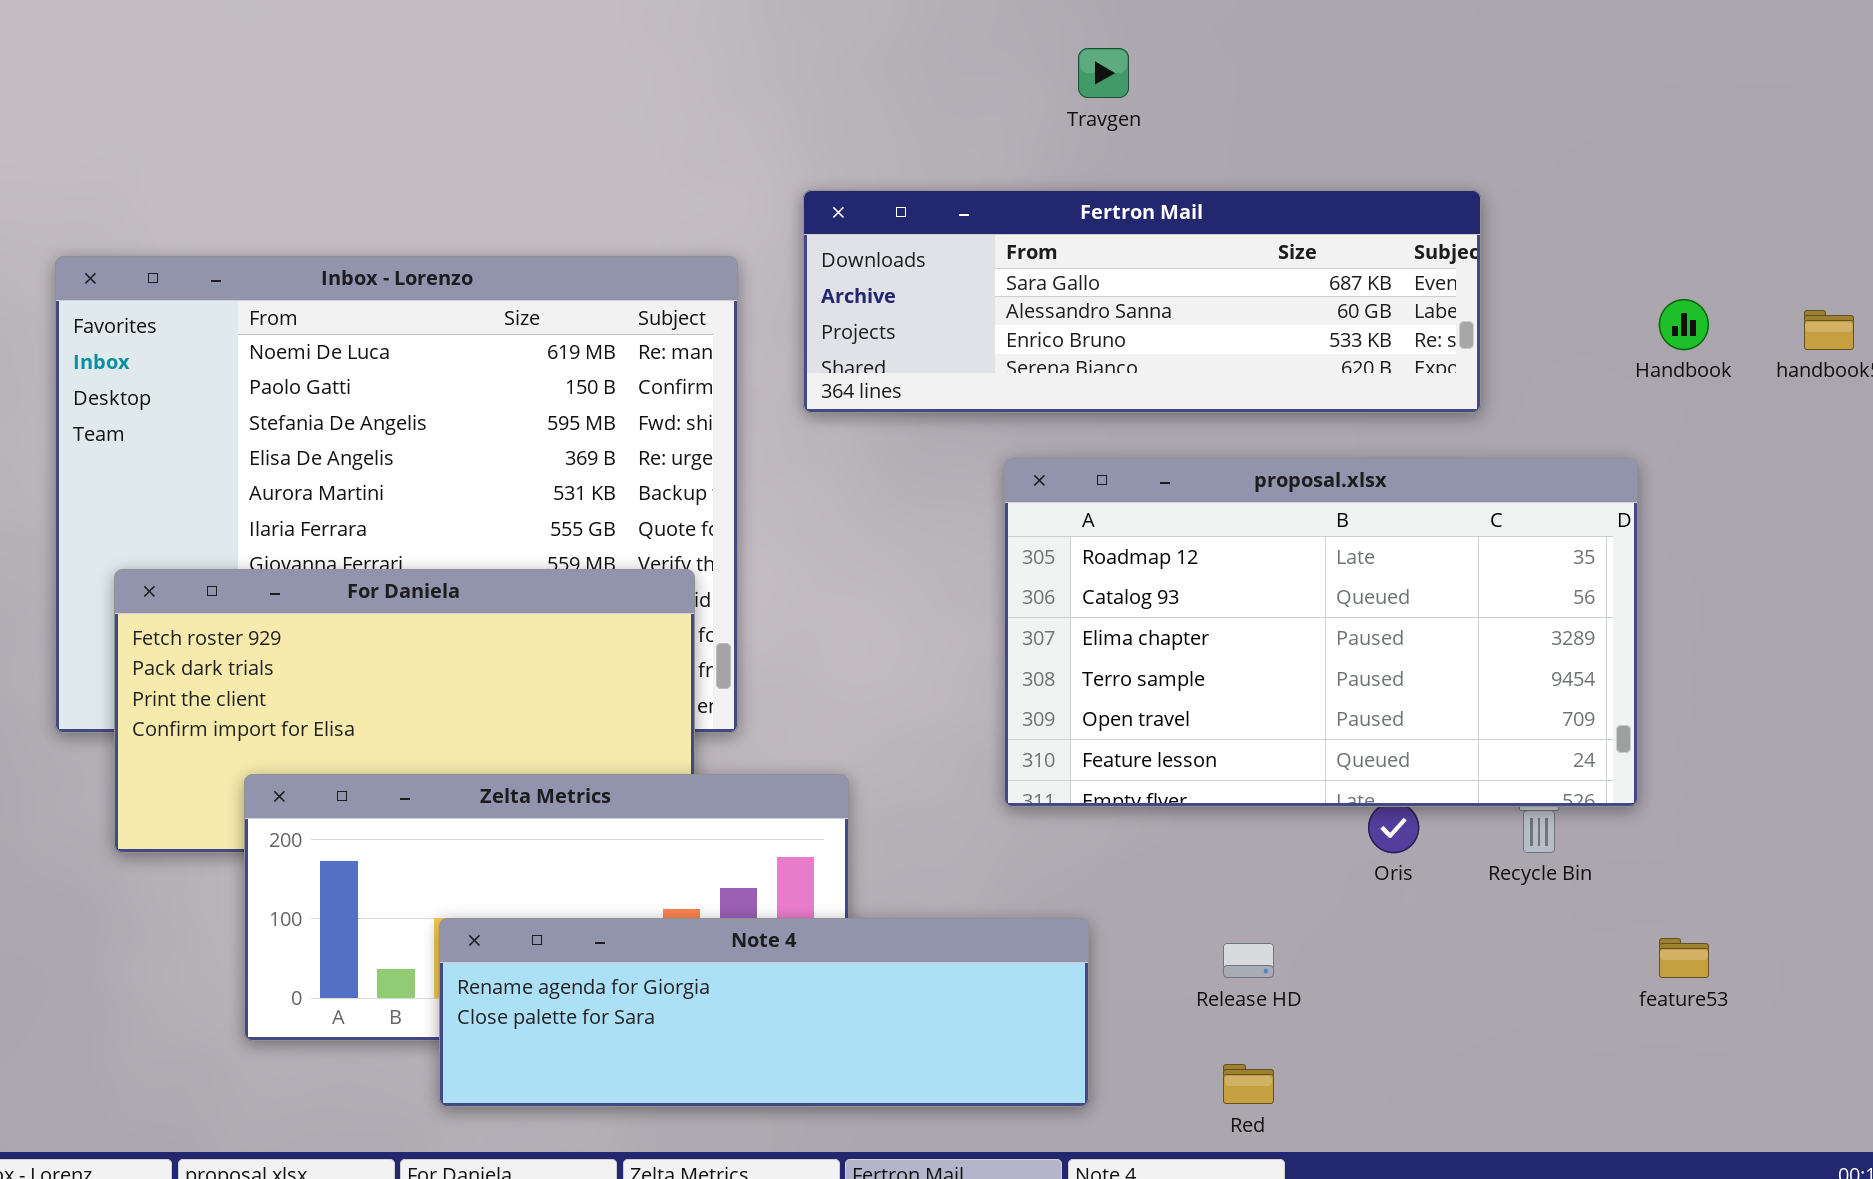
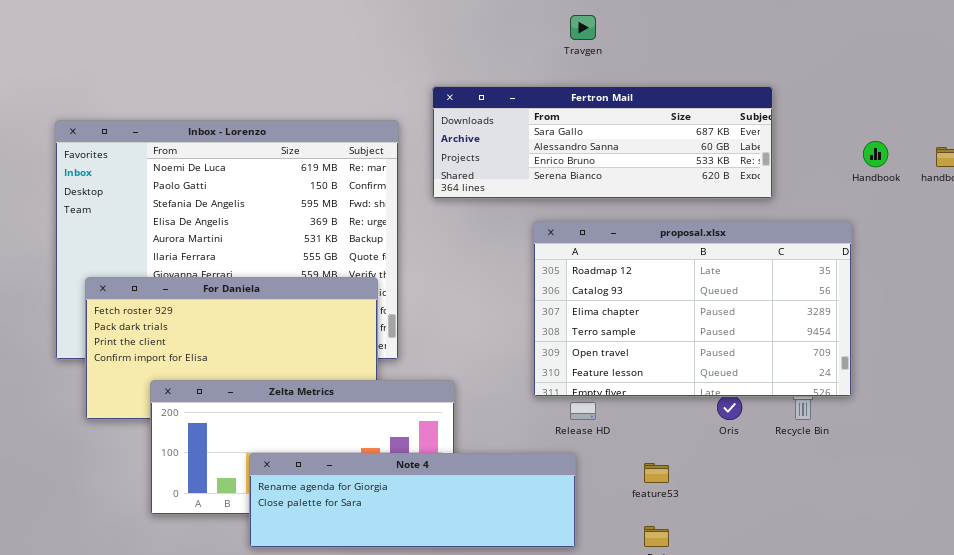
feature53: [1659,938,1709,978] -> [644,463,669,483], moved
Release HD: [1223,943,1274,978] -> [570,402,596,420], moved

